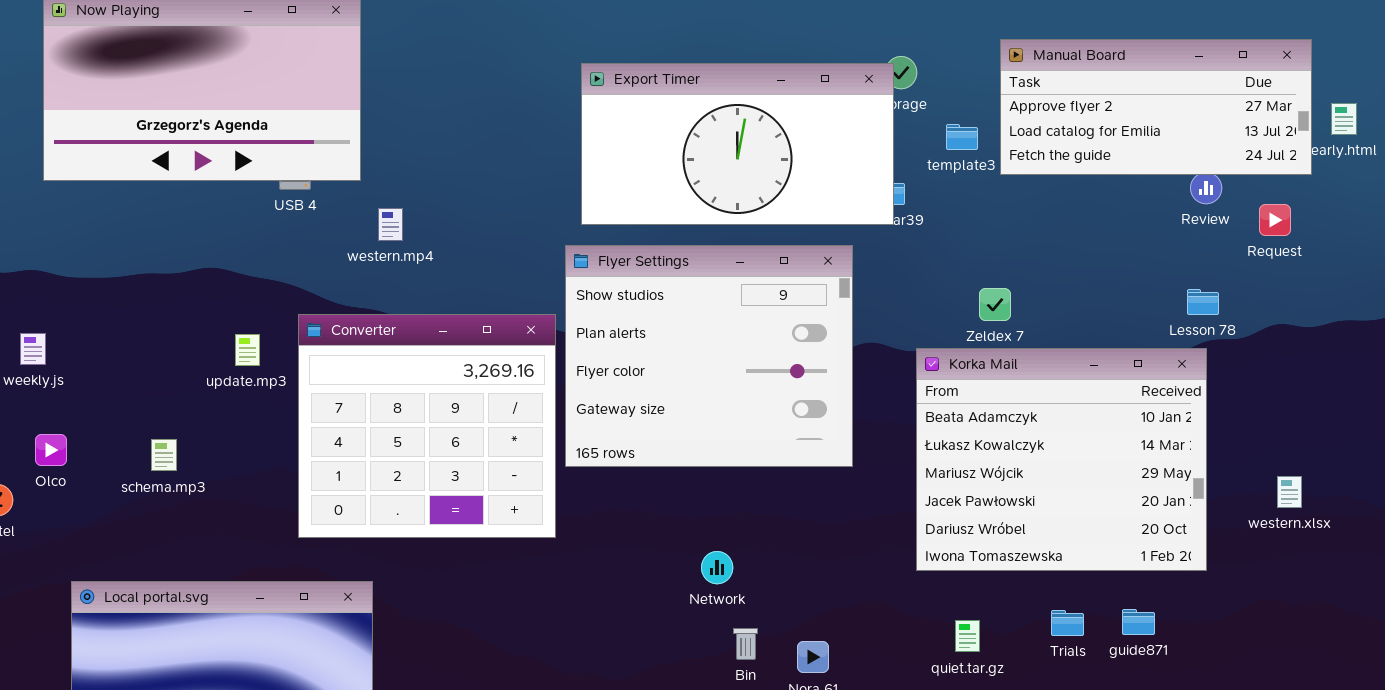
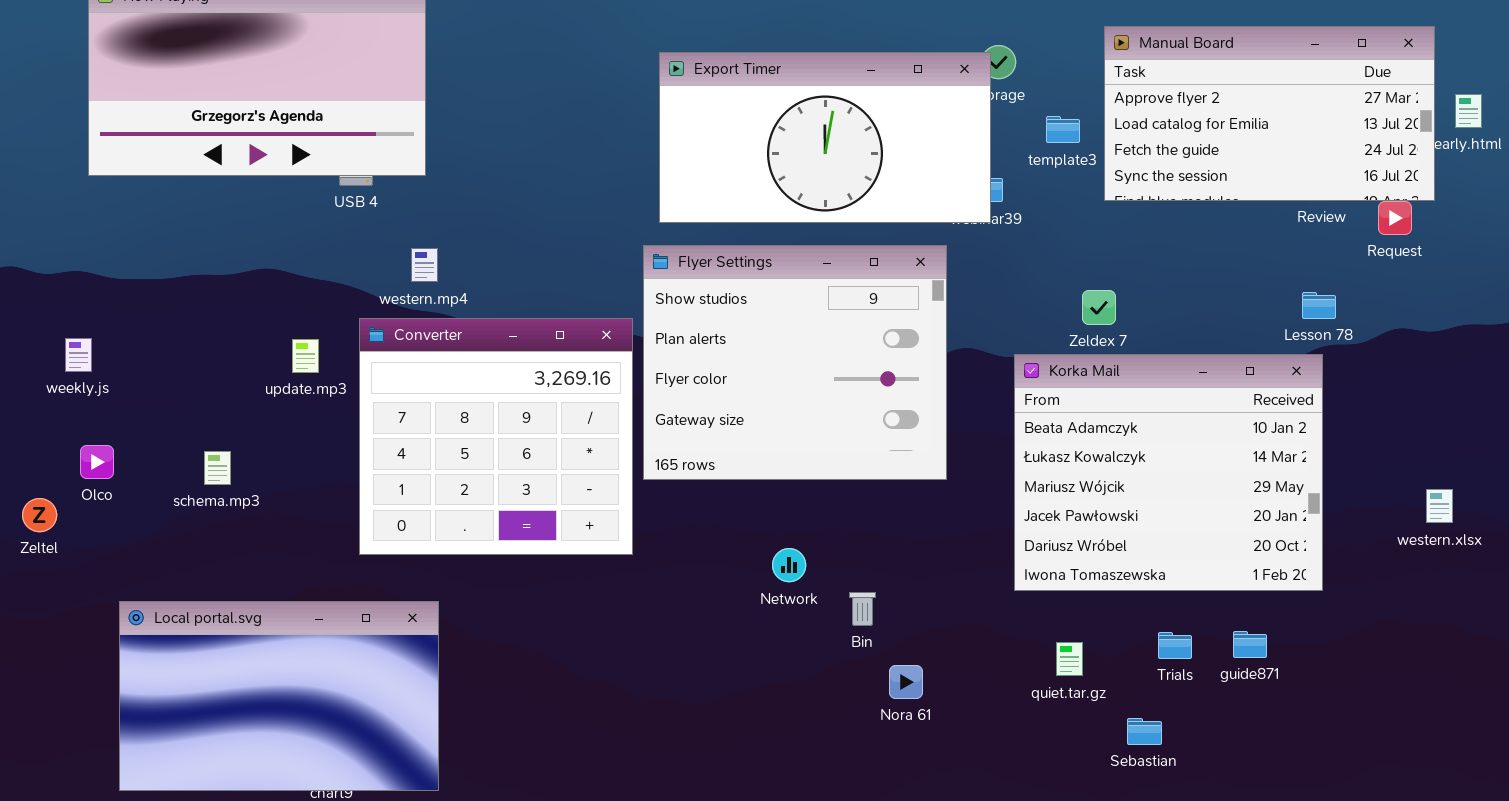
Manual Board: [1000,39,1312,175] -> [1104,26,1435,201], resized
western.mp4: [378,208,403,241] -> [411,248,438,282], moved
western.xlsx: [1277,476,1302,508] -> [1426,489,1453,523], moved
Network: [701,551,733,584] -> [772,548,806,582], moved
Bin: [733,628,758,660] -> [849,592,876,626], moved

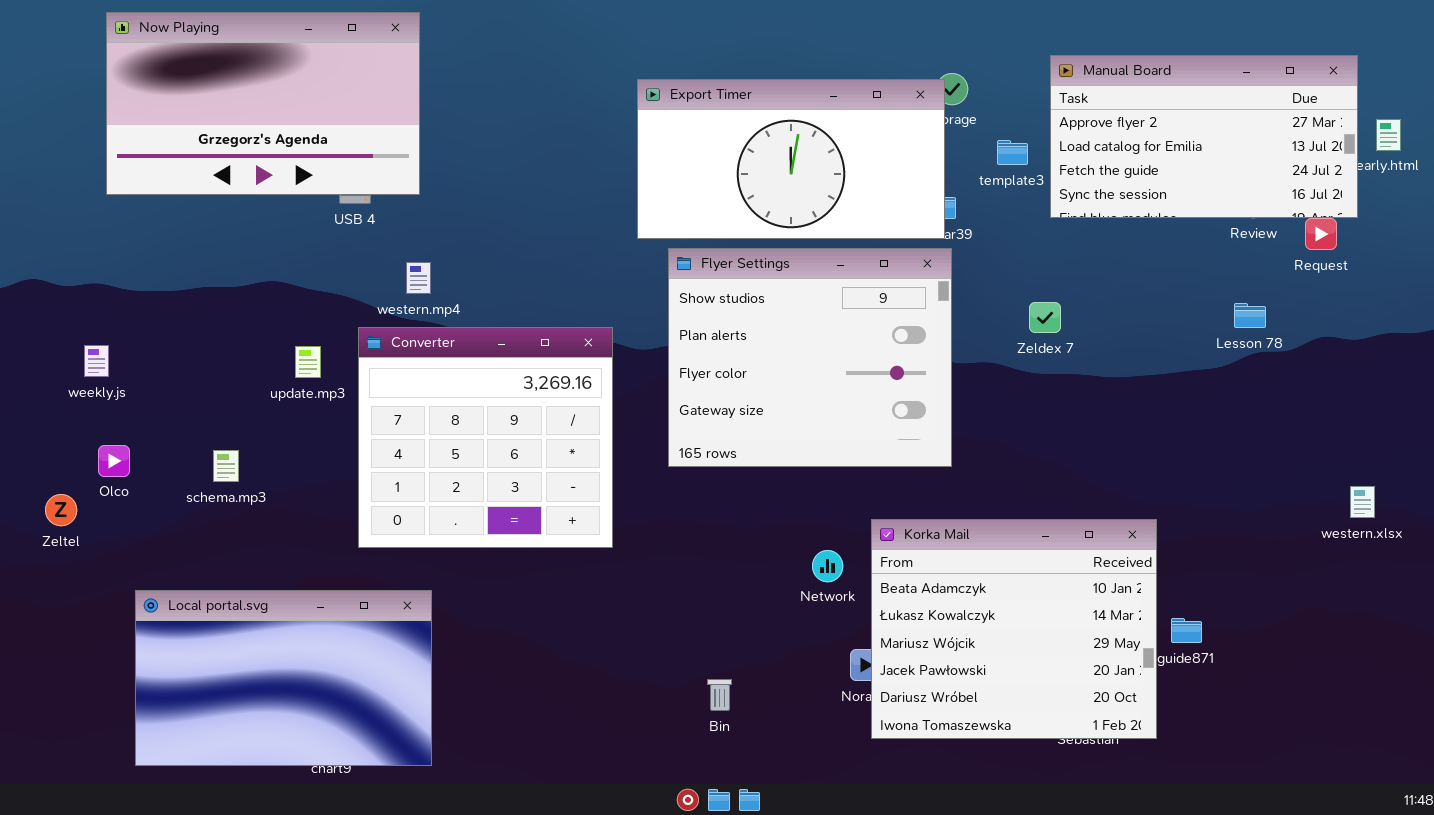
Flyer Settings: [643,245,947,480] -> [668,248,952,467], moved
Korka Mail: [1014,354,1323,591] -> [871,519,1157,739], moved
Network: [772,548,806,582] -> [812,550,843,582], moved
Bin: [849,592,876,626] -> [707,679,732,711], moved

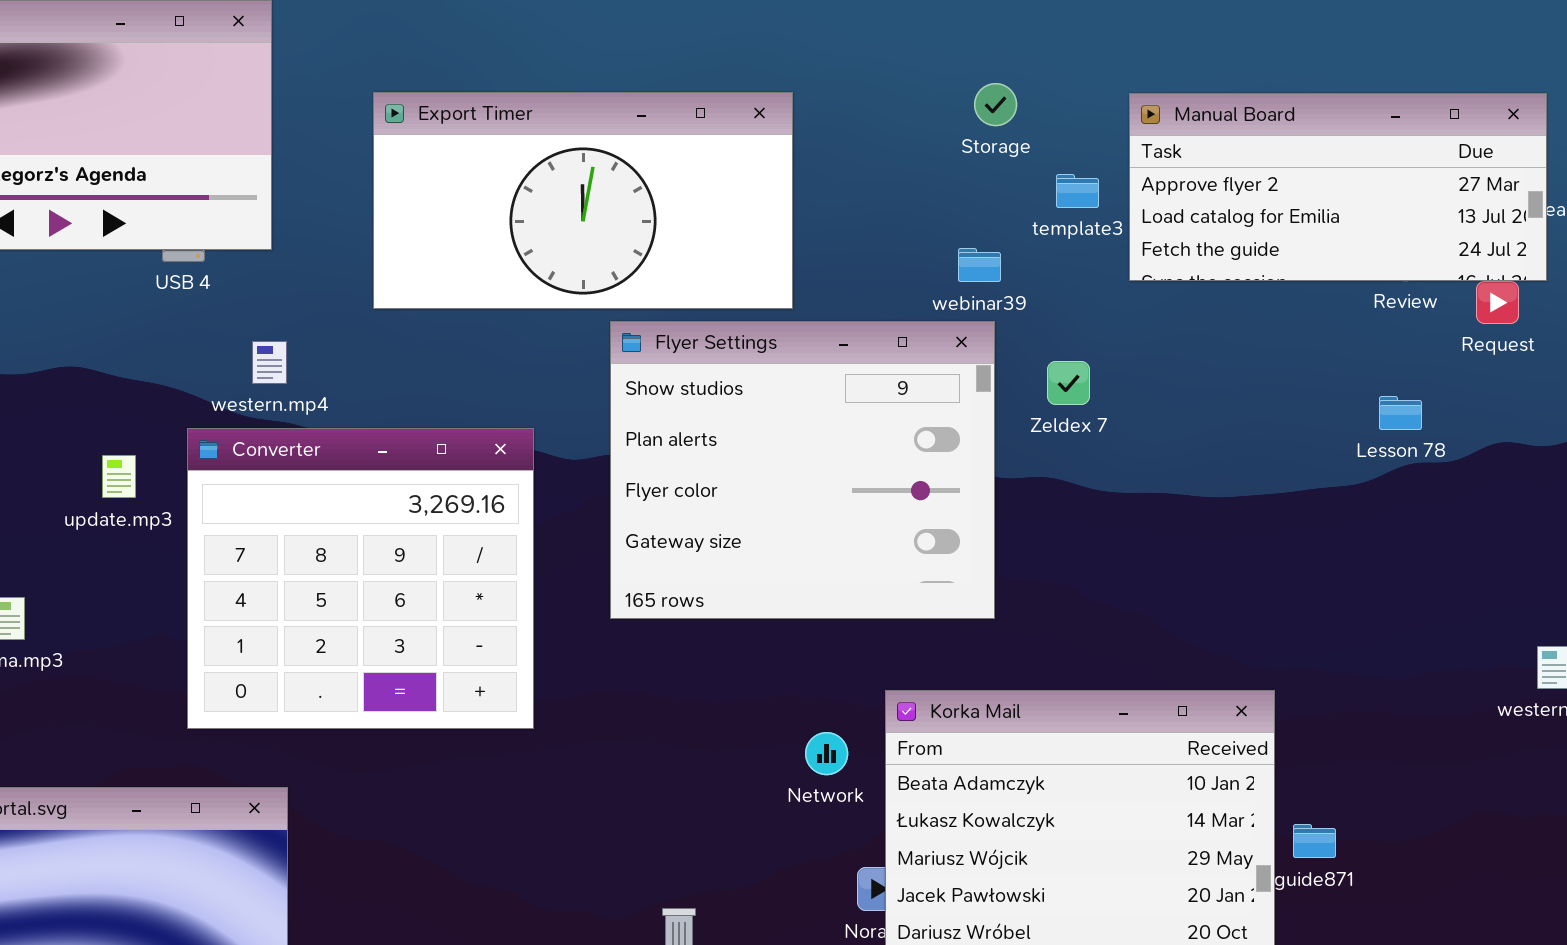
Manual Board: [1050,55,1358,218] -> [1129,93,1547,281], resized
Export Timer: [637,79,945,239] -> [373,92,793,309], moved
Zeldex 7: [1029,302,1061,333] -> [1047,361,1090,405], moved

